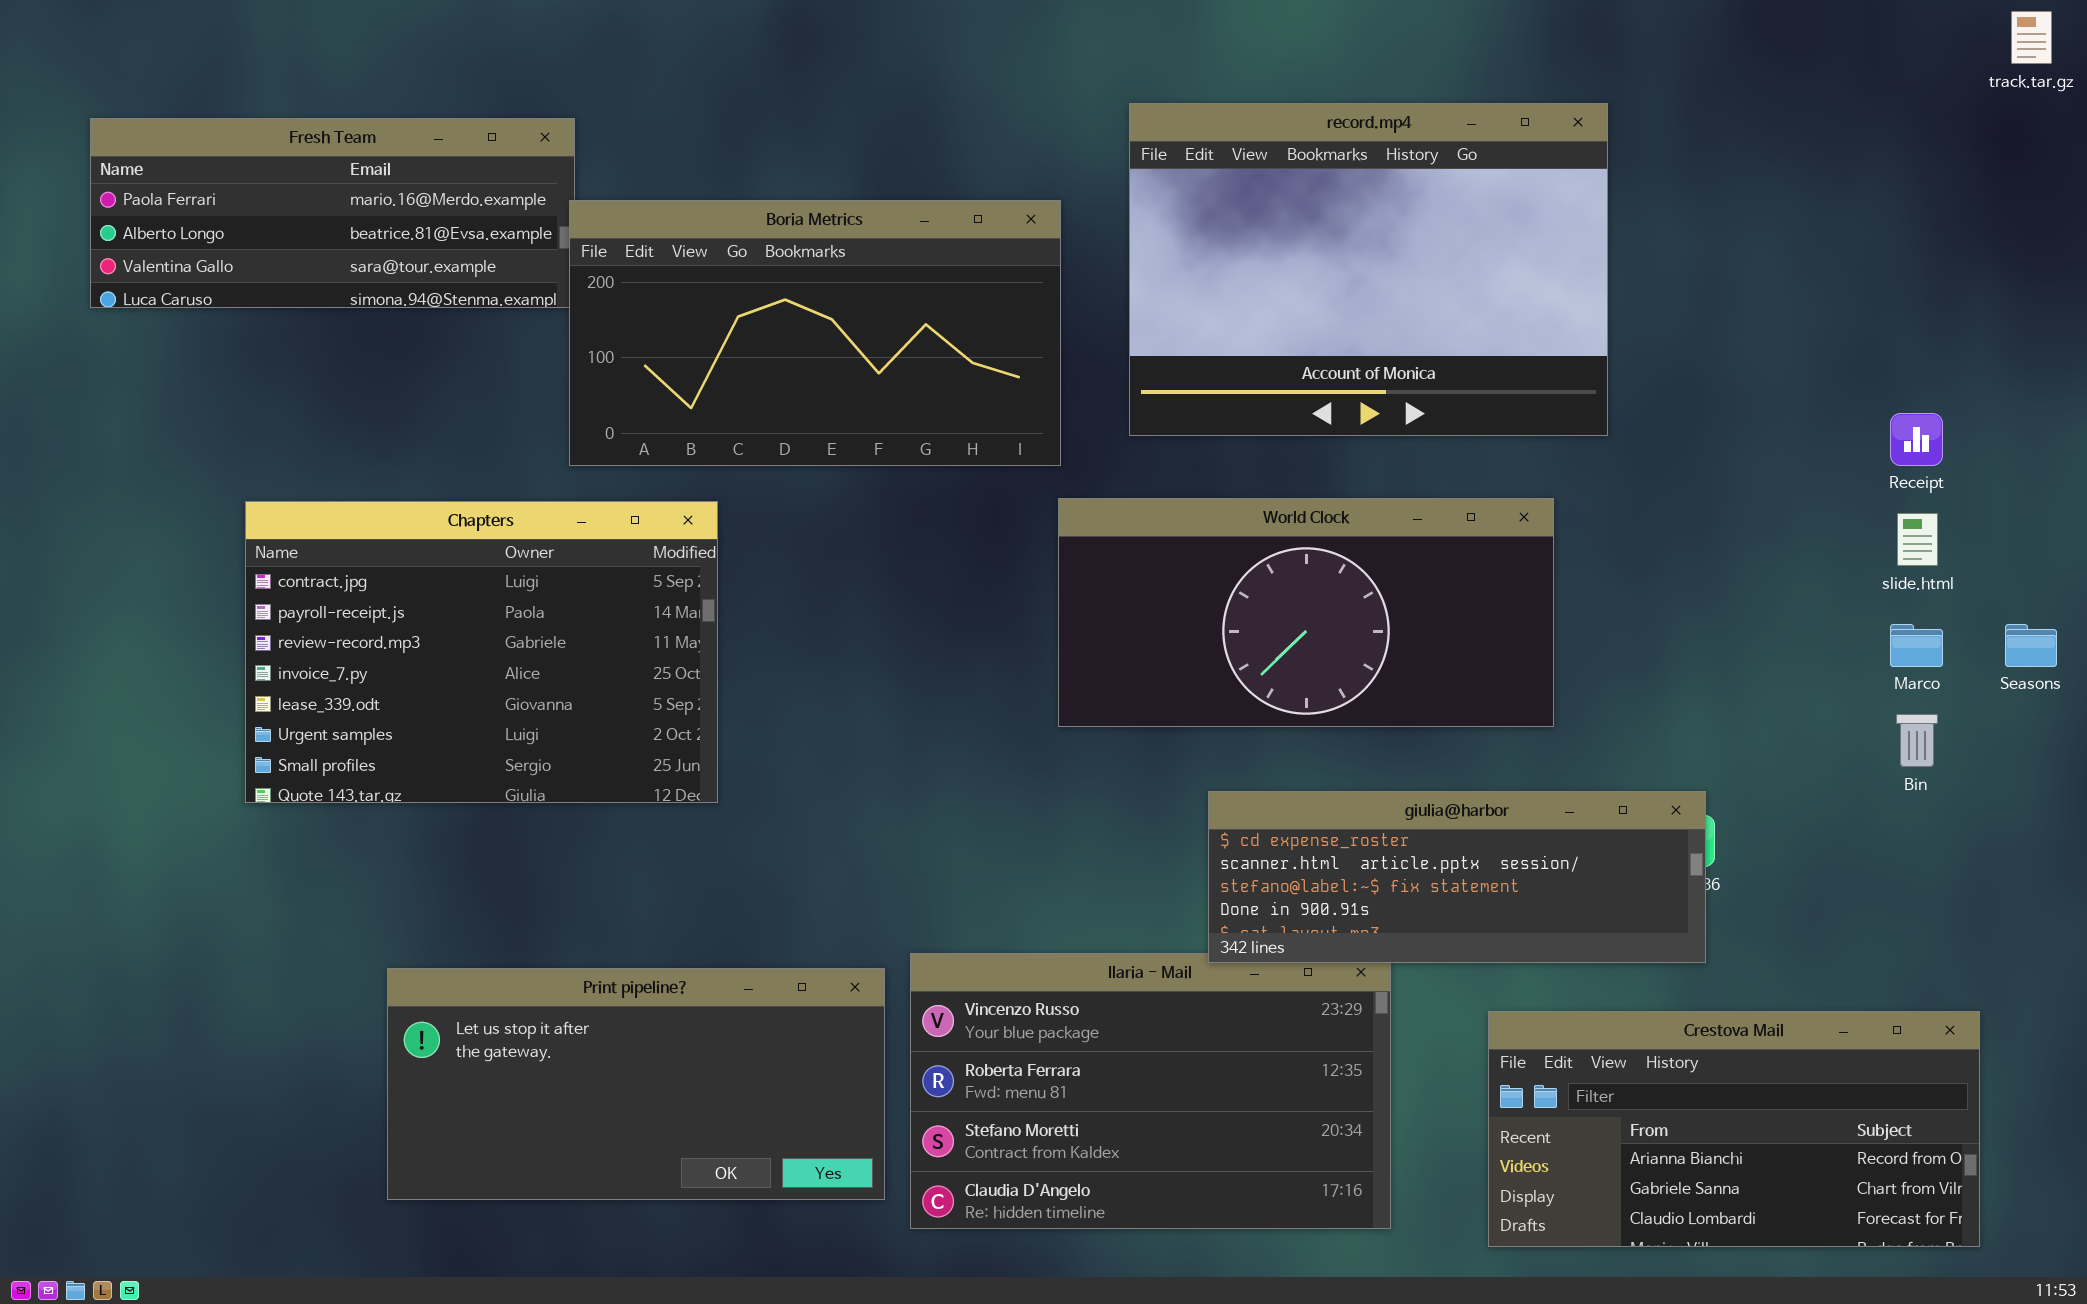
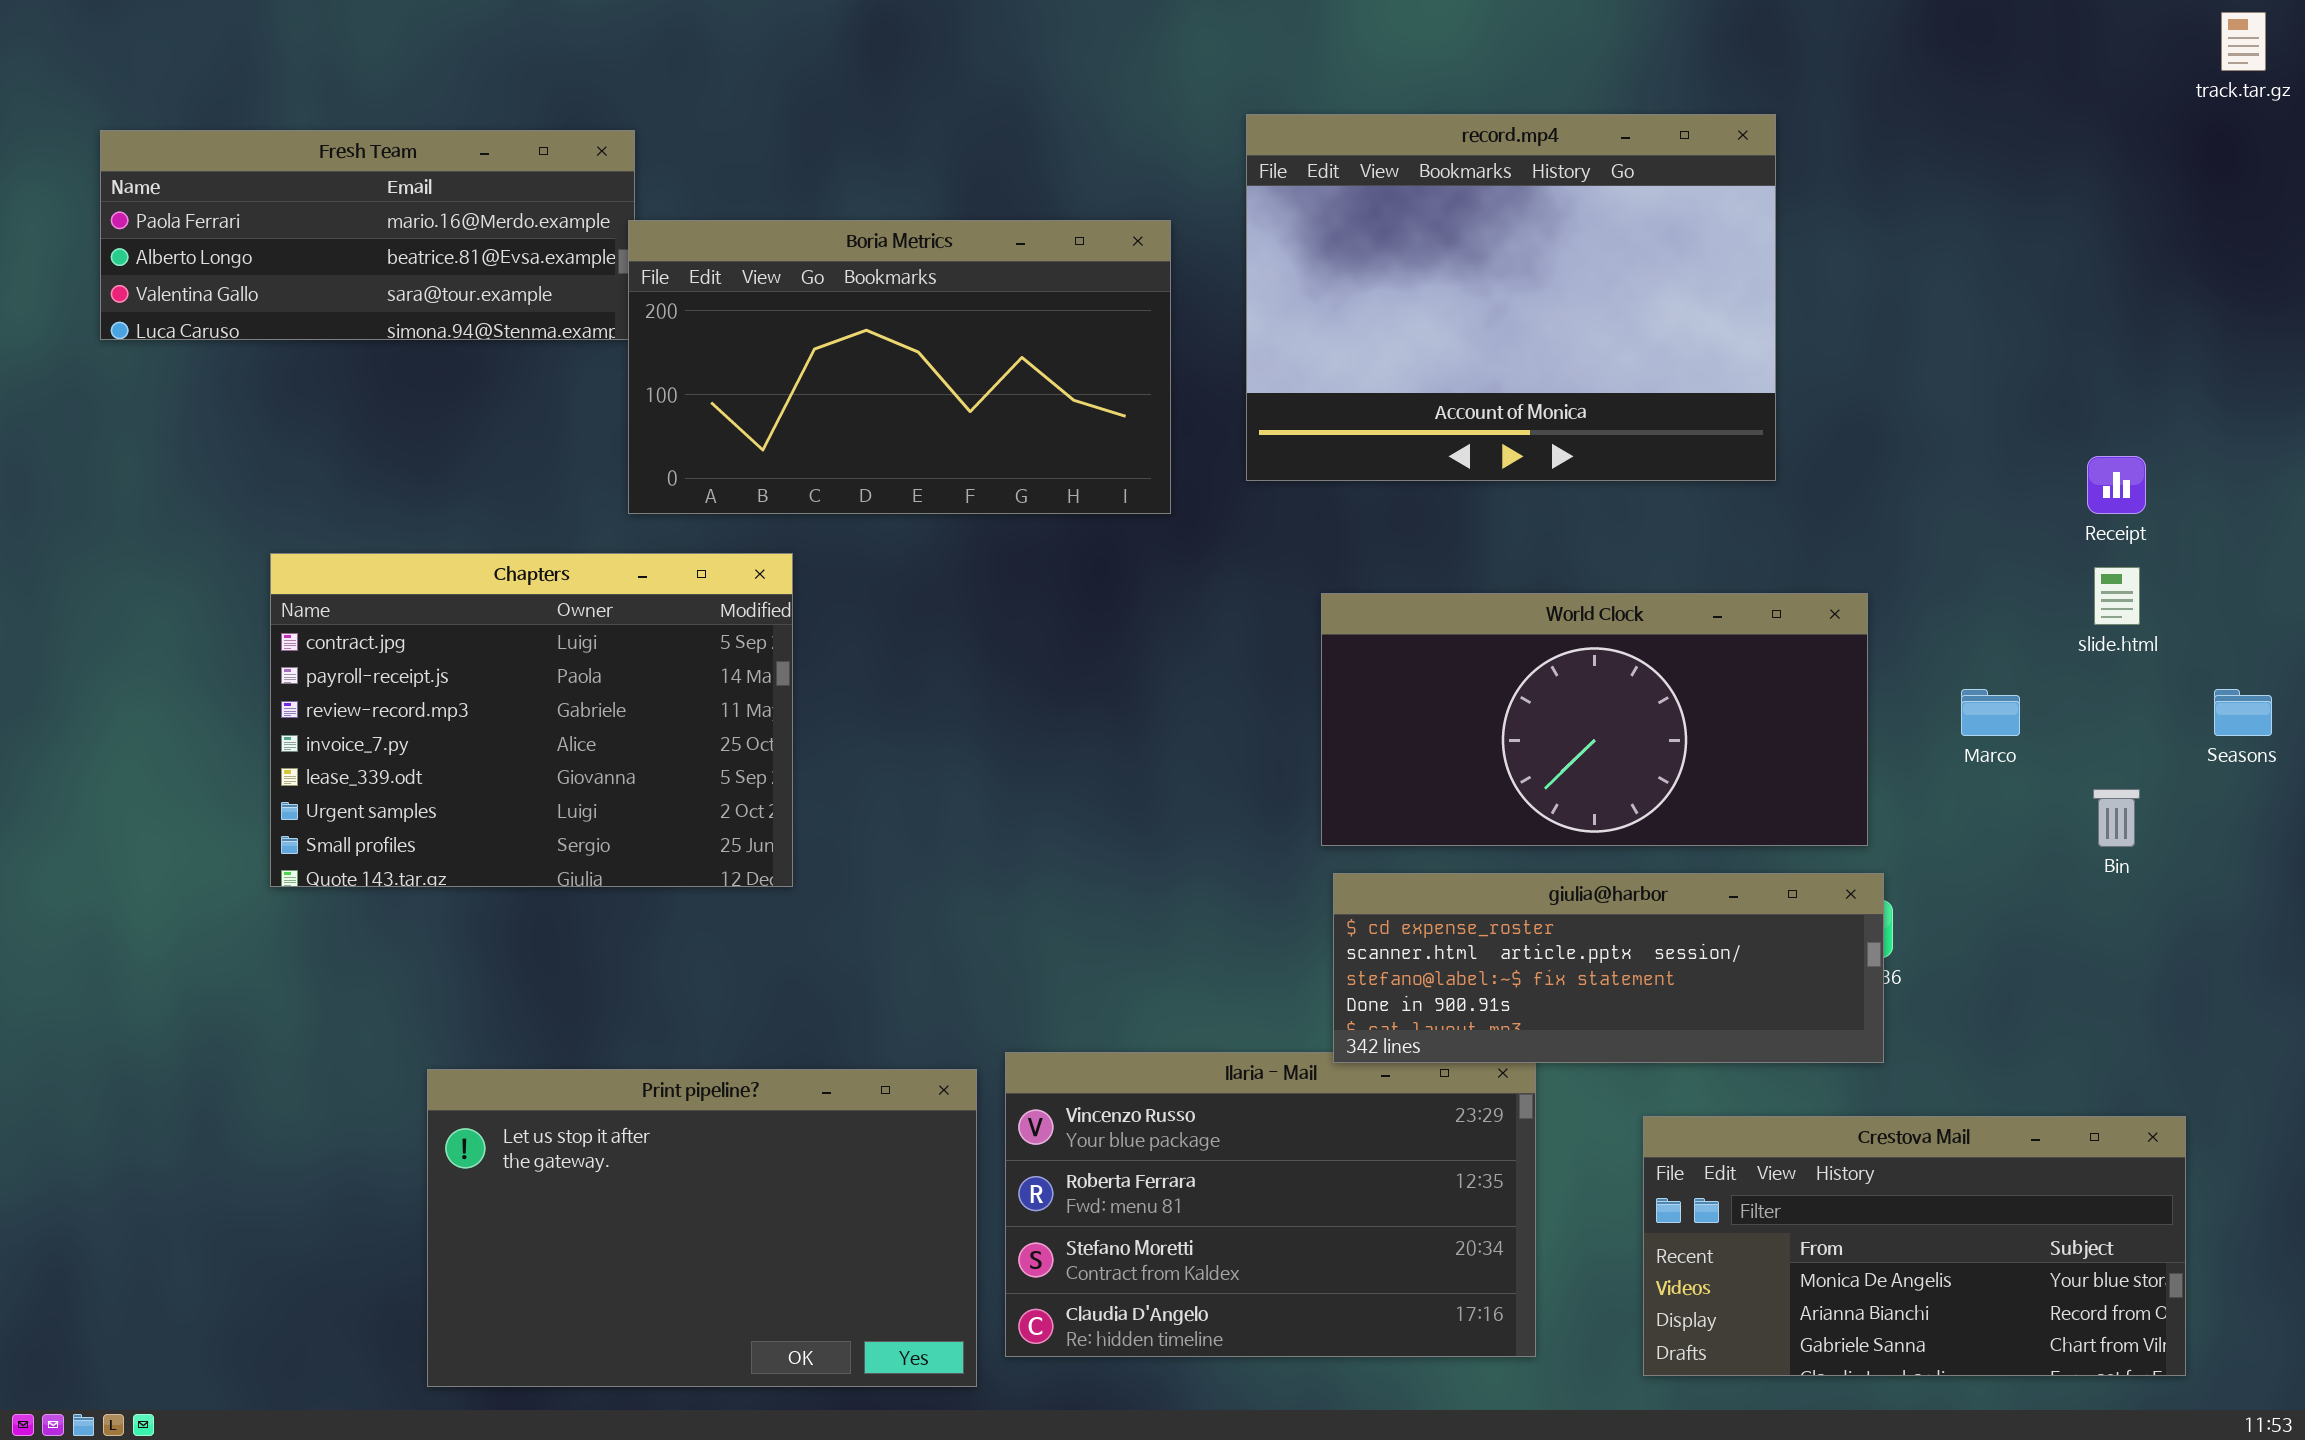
World Clock: [1058,498,1554,727] -> [1321,593,1868,846], moved
Marco: [1890,624,1943,667] -> [1961,689,2020,736], moved
Print pipeline?: [387,968,885,1200] -> [427,1069,977,1387], resized
Crestova Mail: [1488,1011,1980,1247] -> [1643,1116,2186,1376], scrolled up 1 row

